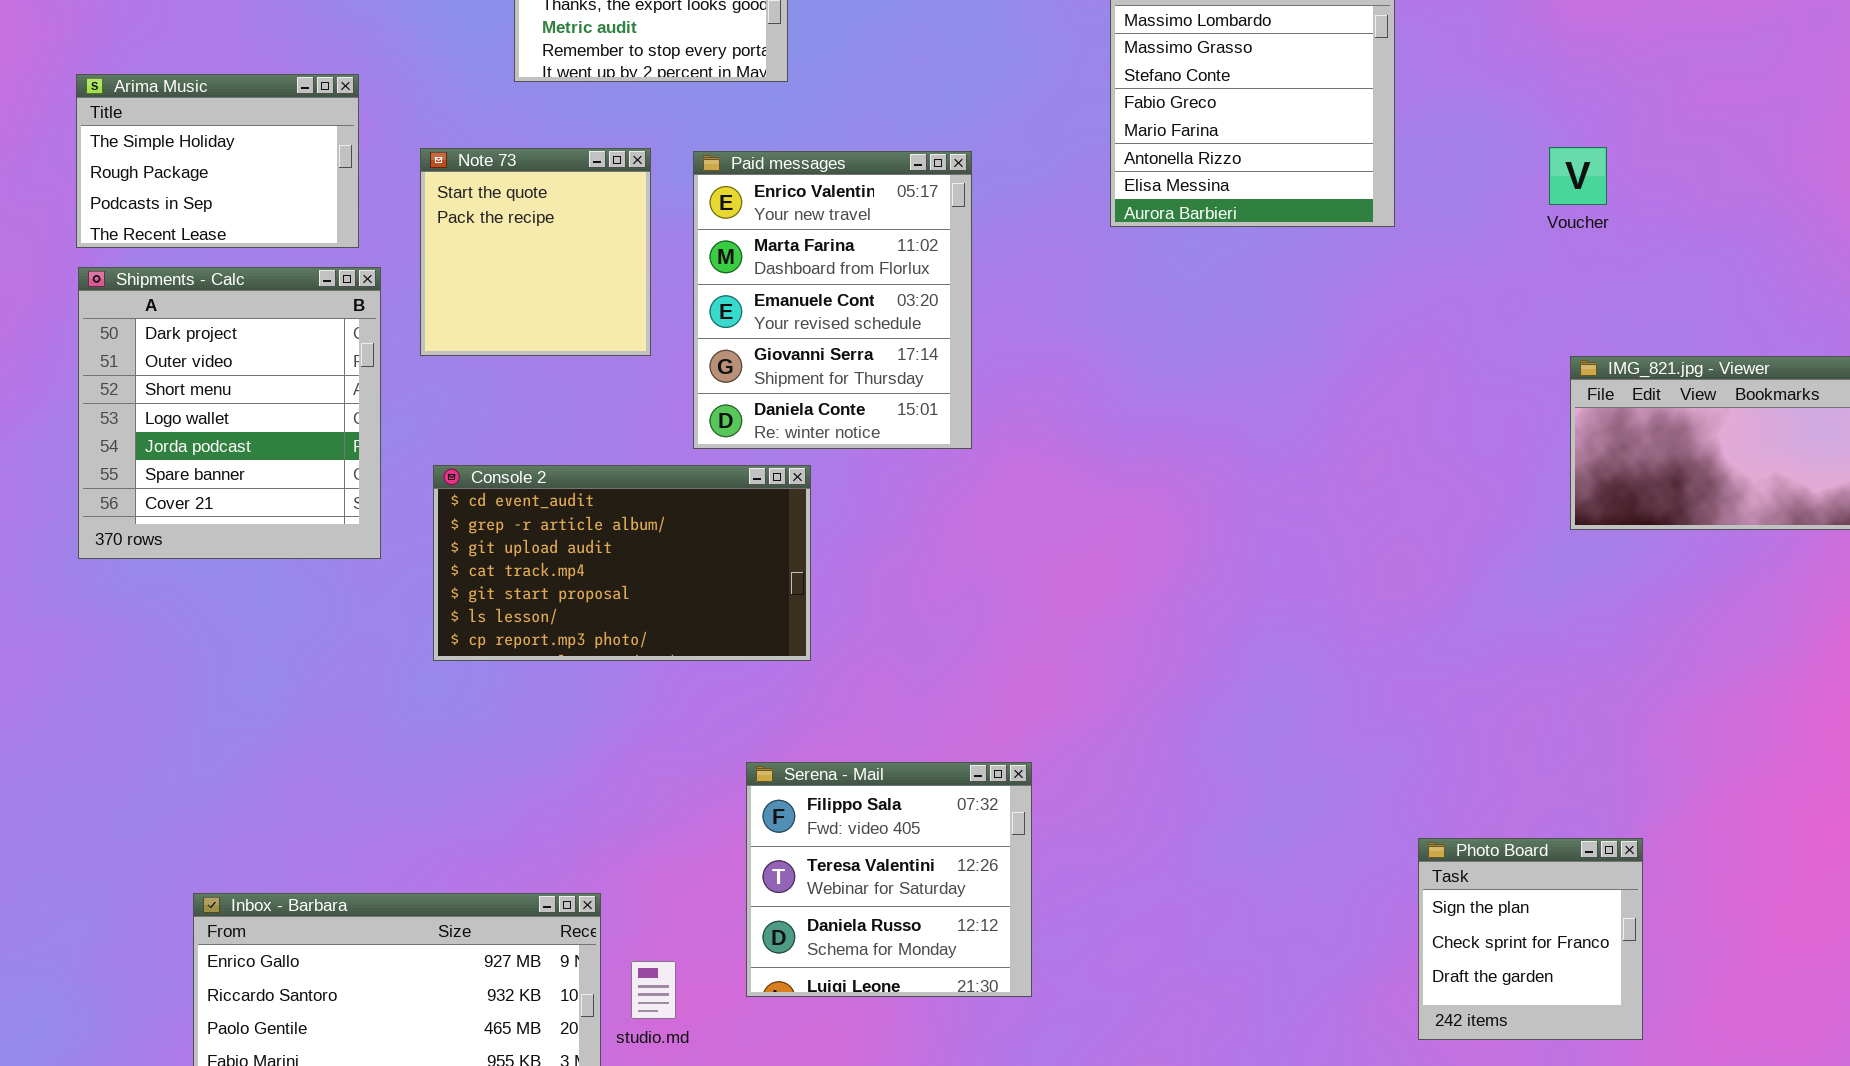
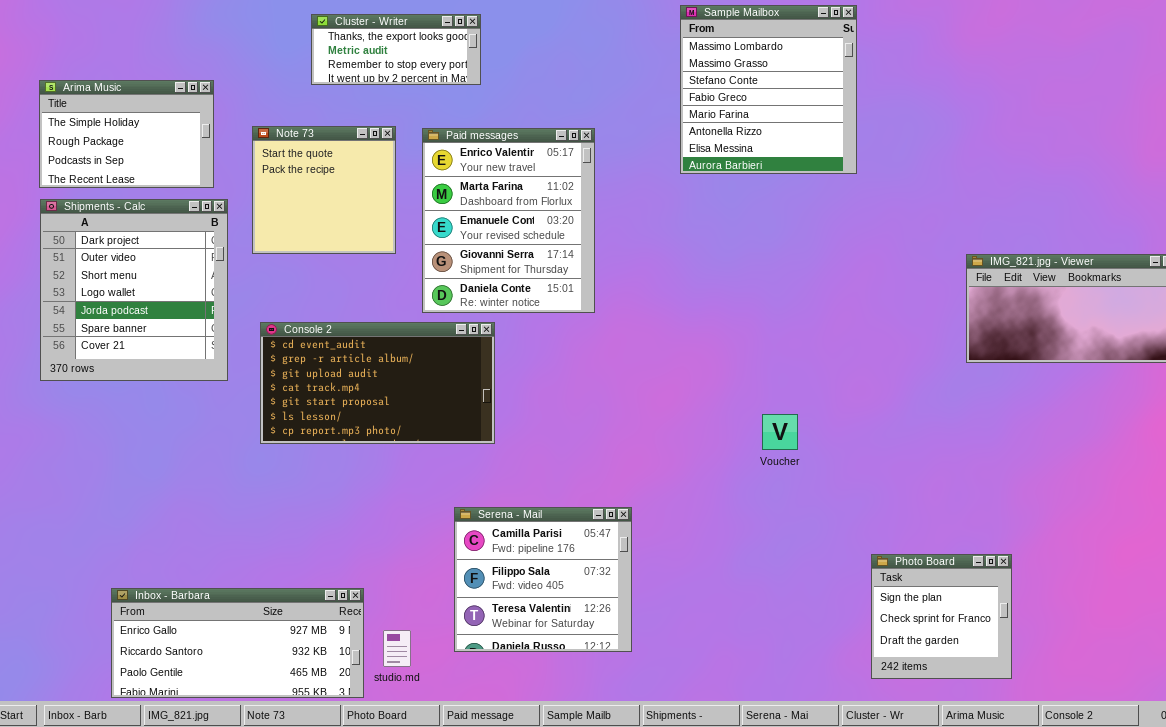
Voucher: [1549,147,1607,205] -> [762,414,798,450], moved
Serena - Mail: [746,762,1032,997] -> [454,507,632,652], scrolled up 1 row

